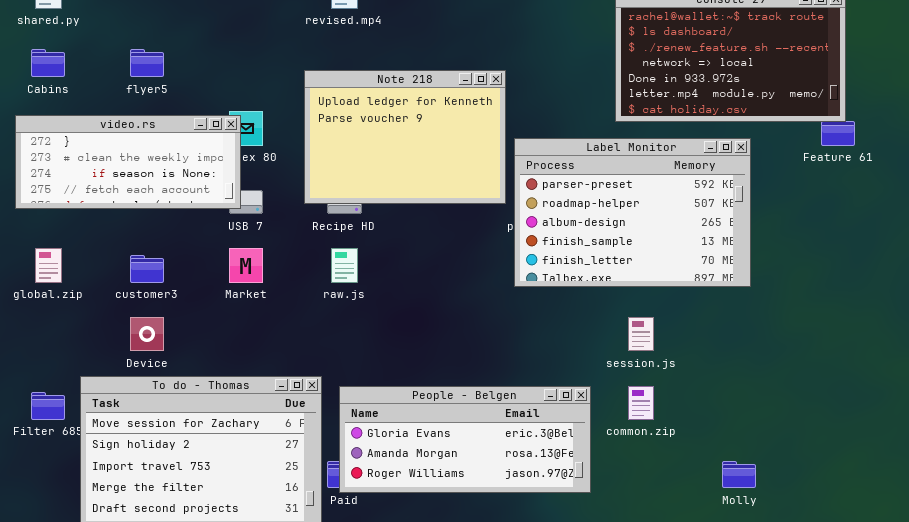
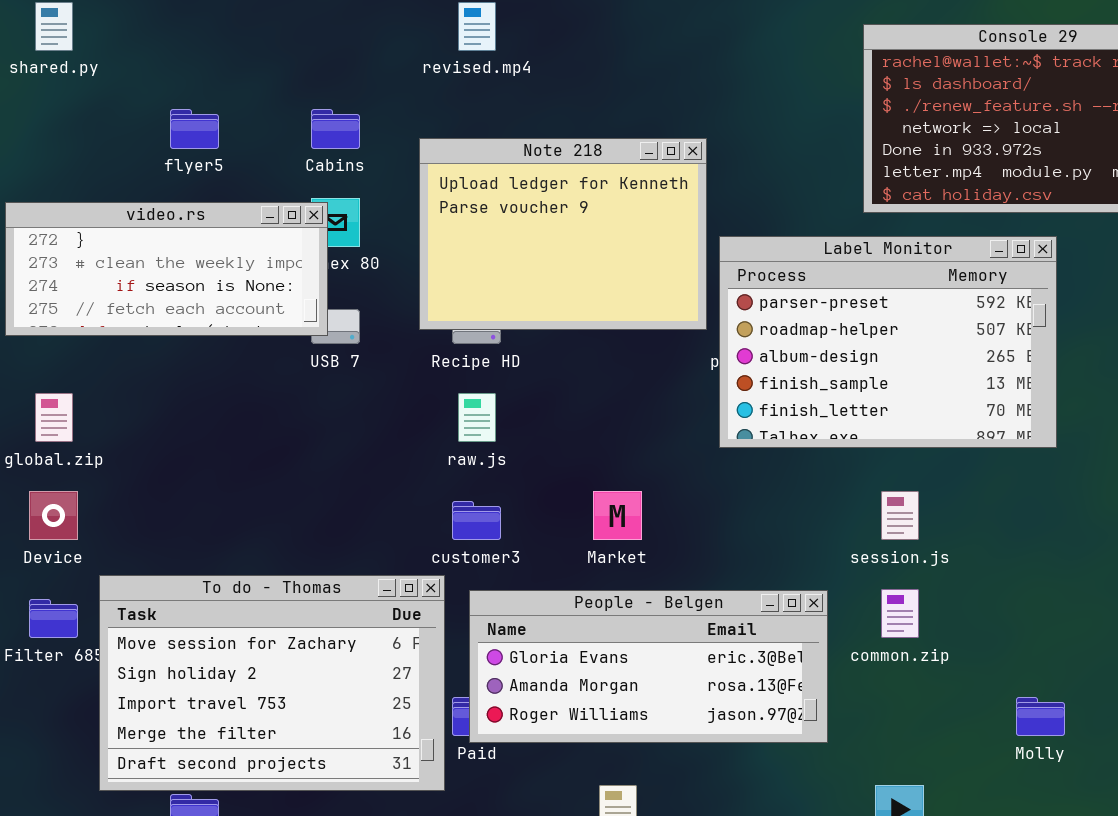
Cabins: [31,49,65,77] -> [311,109,360,149], moved
Market: [229,248,263,283] -> [593,491,642,540], moved
customer3: [130,255,164,283] -> [452,501,501,540], moved
Device: [130,317,164,351] -> [29,491,78,540], moved

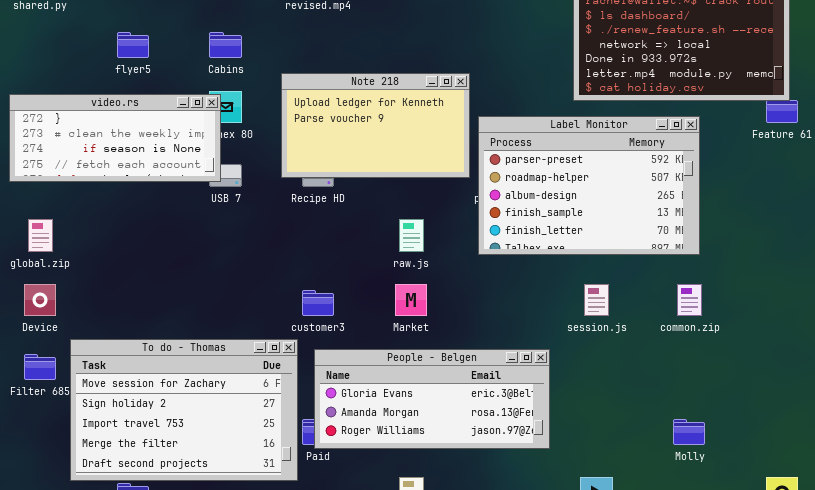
Note 218: [419,138,707,330] -> [281,73,470,178], resized
raw.js: [458,393,496,442] -> [399,219,424,252], moved
common.zip: [881,589,919,638] -> [677,284,702,316], moved

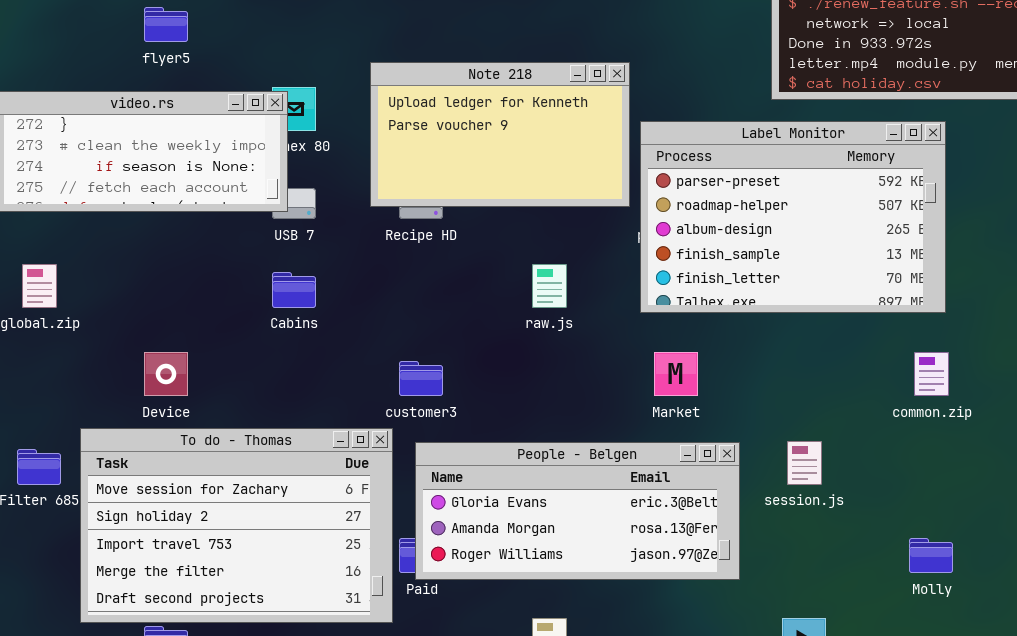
Cabins: [209,32,242,58] -> [272,272,316,308], moved
Device: [24,284,56,316] -> [144,352,188,396], moved
Market: [395,284,427,316] -> [654,352,698,396], moved
session.js: [584,284,609,316] -> [787,441,822,485], moved

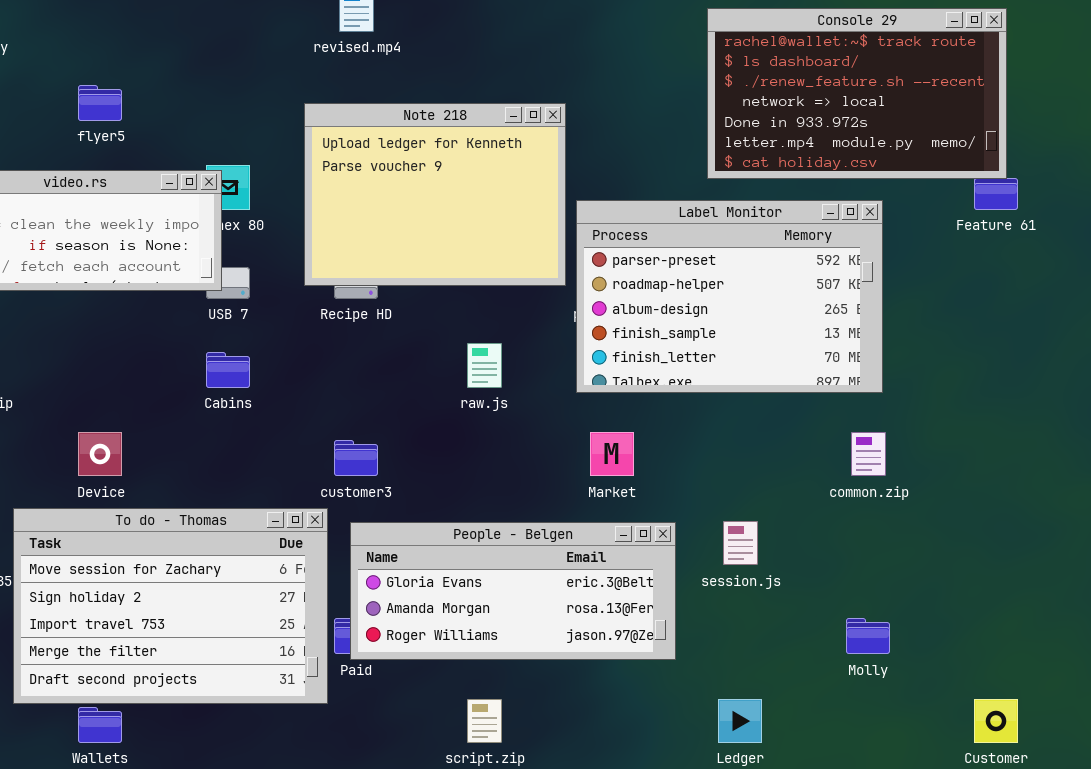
Note 218: [370,62,630,207] -> [304,103,566,286], resized

